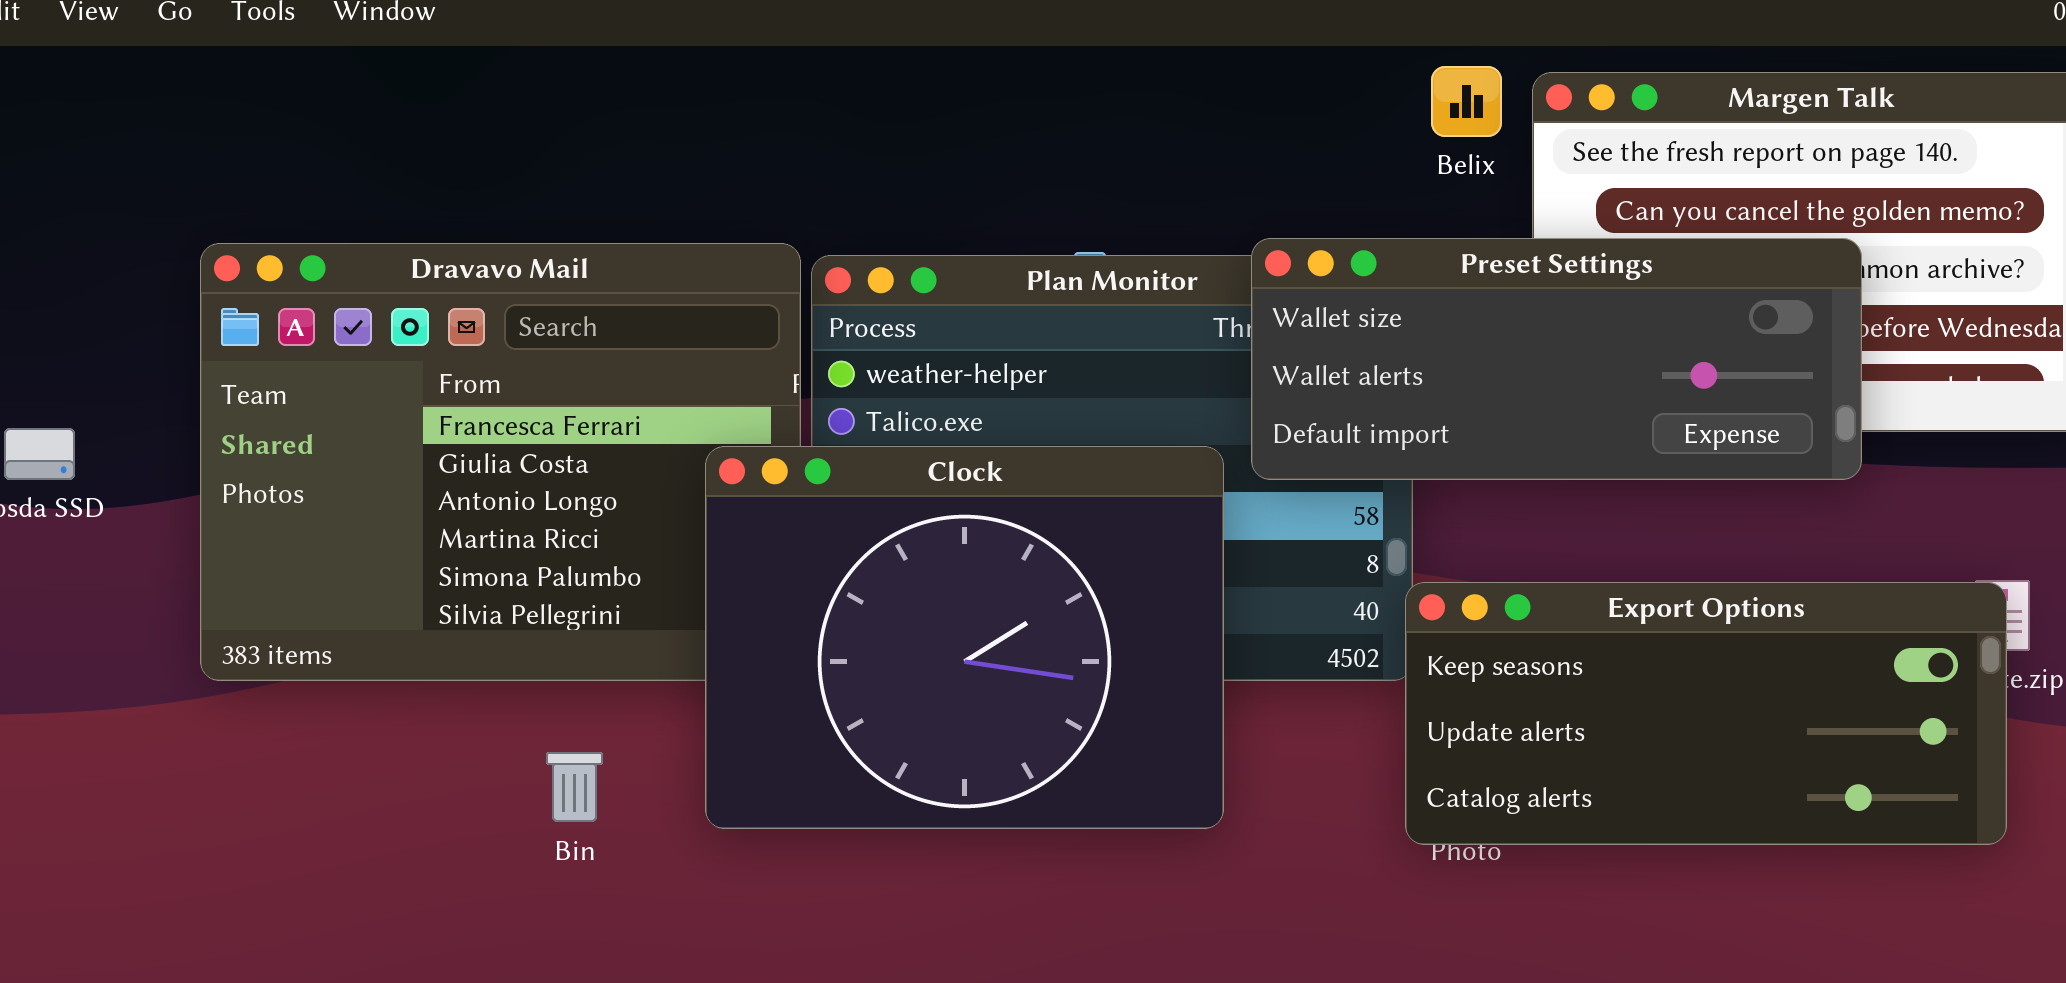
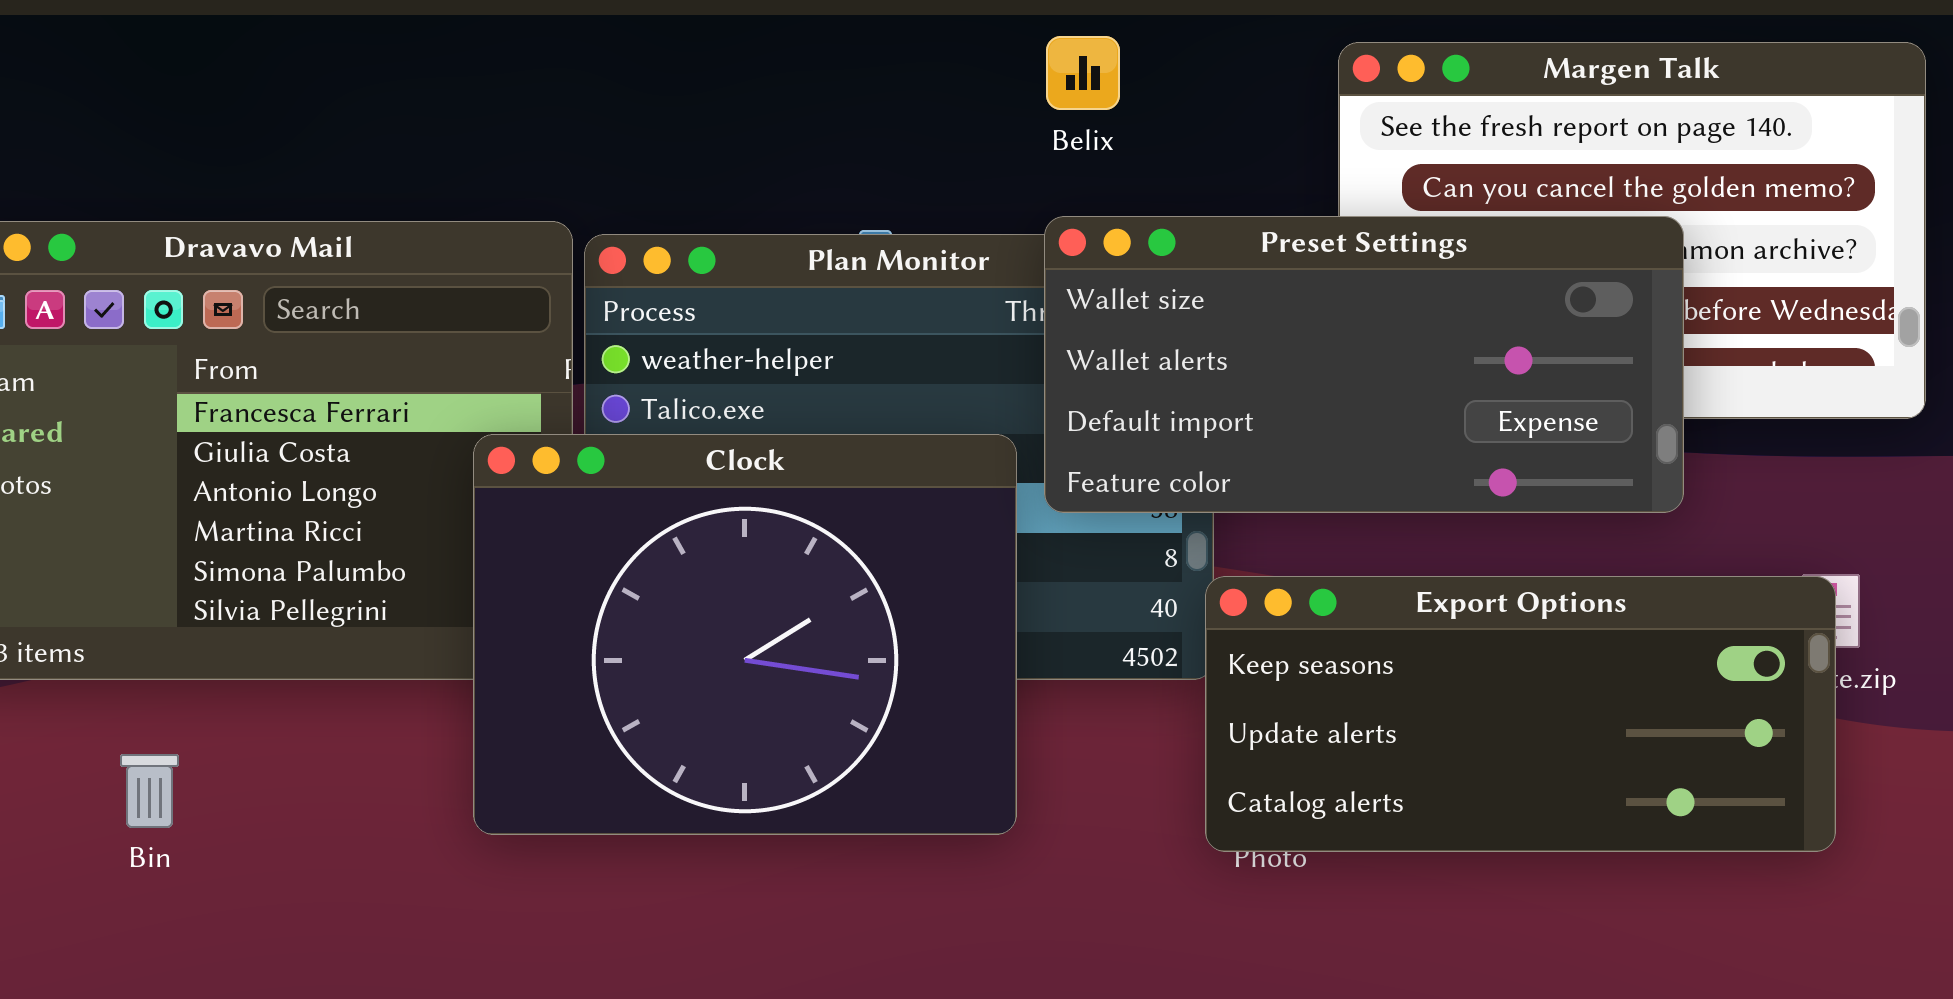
Belix: [1431,66,1502,137] -> [1046,36,1120,110], moved
Preset Settings: [1251,238,1862,480] -> [1044,216,1684,513], resized
Bin: [546,752,603,822] -> [120,754,179,828], moved

